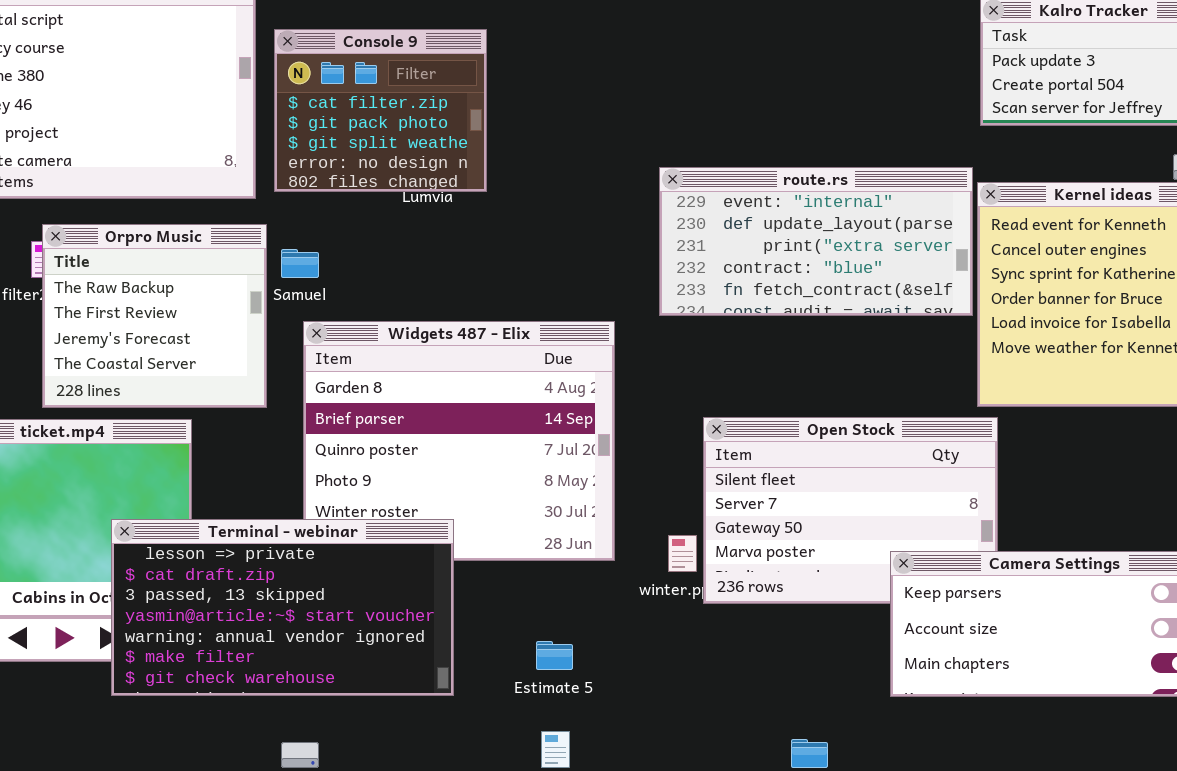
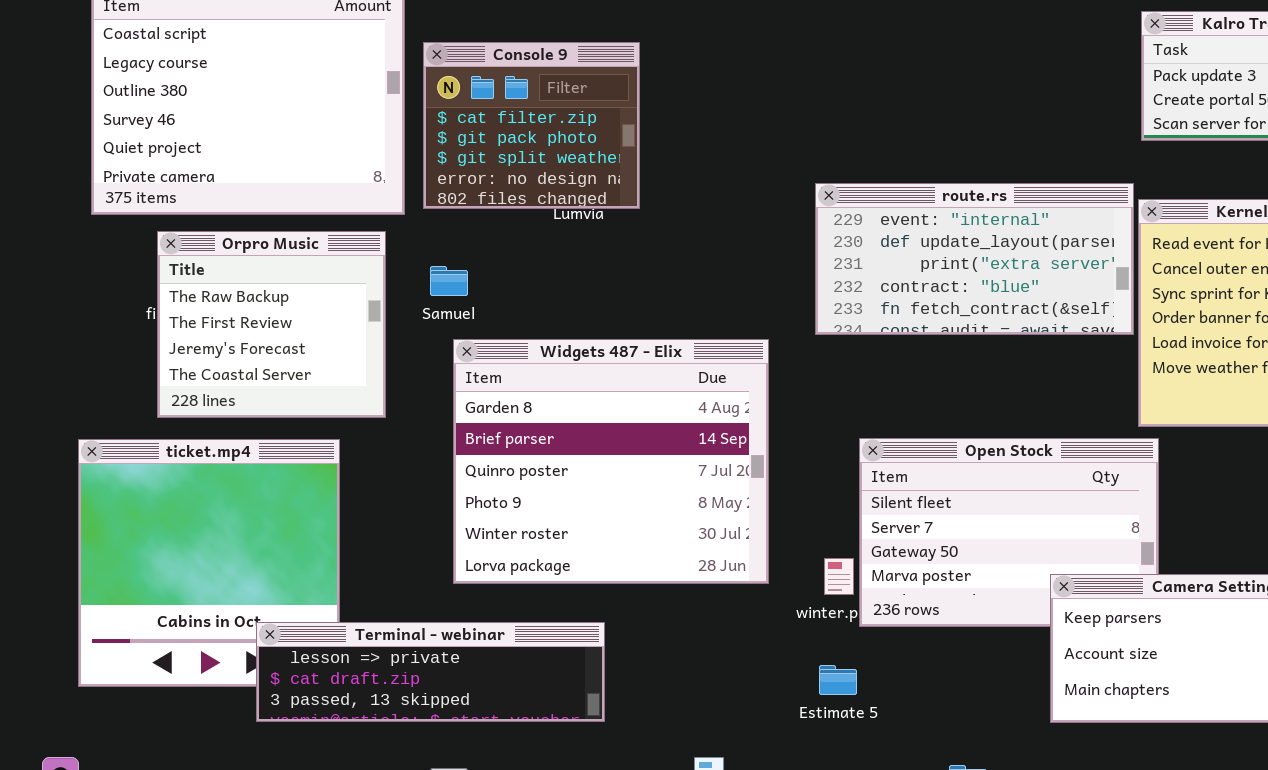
Orpro Music: [42,224,267,408] -> [157,231,386,418], moved
Terminal - webinar: [111,519,454,696] -> [256,622,605,722], resized
Estimate 5: [536,641,573,670] -> [819,665,857,695], moved

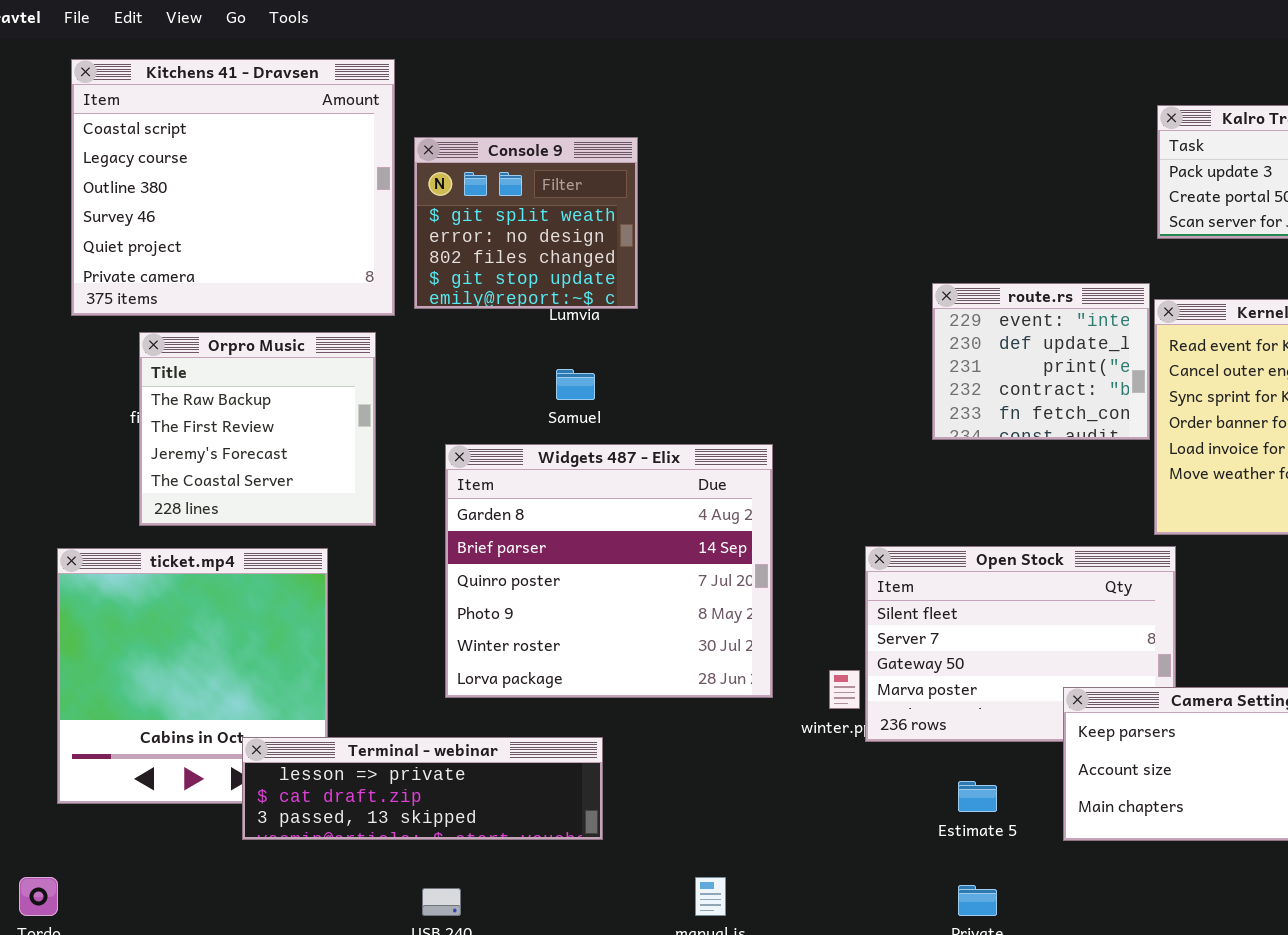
Console 9: [423,42,640,209] -> [414,137,638,309], scrolled down 2 rows
route.rs: [815,183,1134,335] -> [932,283,1150,440], resized
Samuel: [430,266,468,296] -> [556,369,595,400], moved
Estimate 5: [819,665,857,695] -> [958,781,997,812], moved

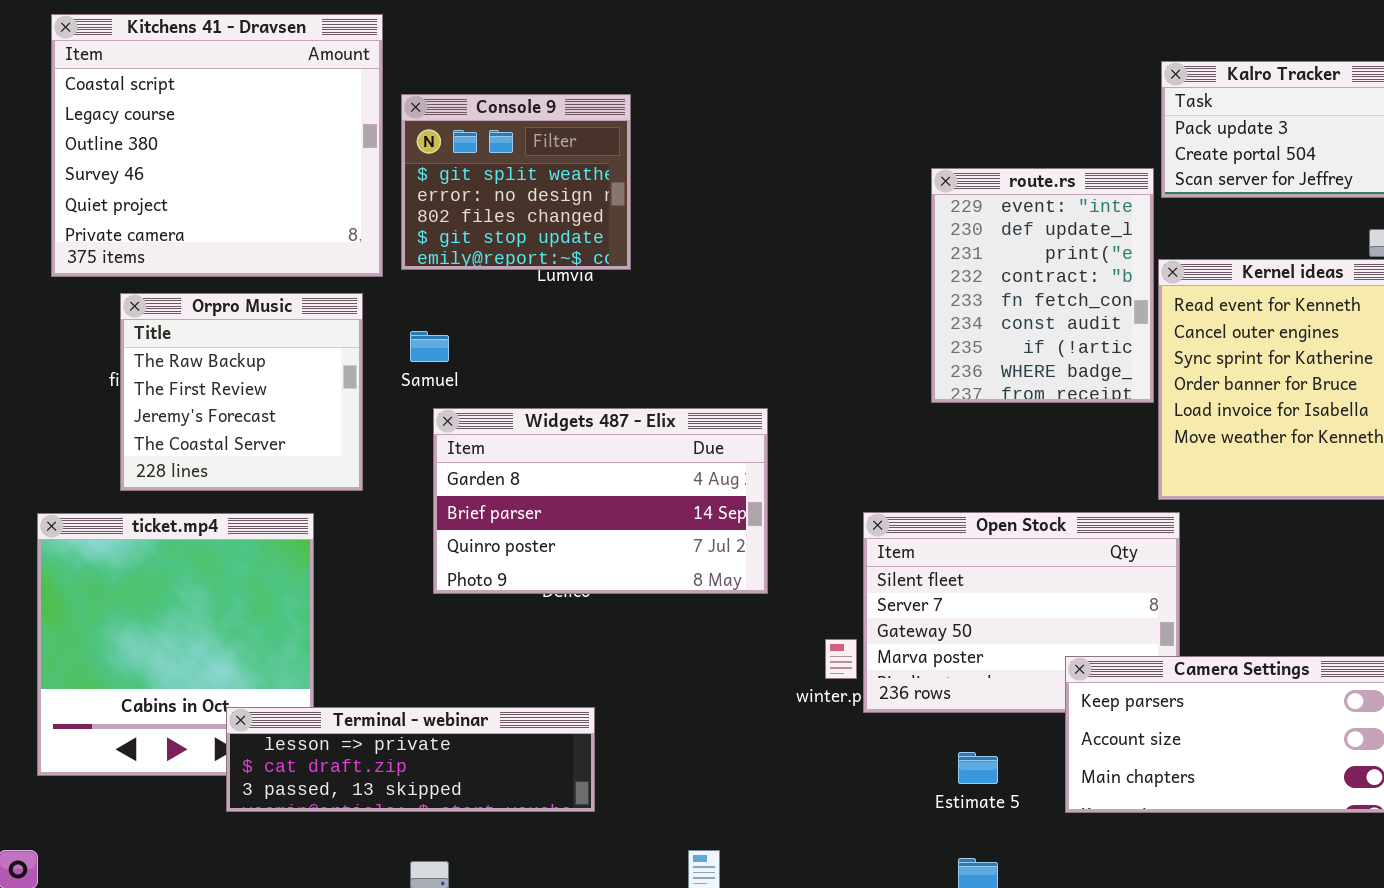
route.rs: [932,283,1150,440] -> [931,168,1154,403], resized
Samuel: [556,369,595,400] -> [410,331,449,362], moved
Widgets 487 - Elix: [445,444,773,698] -> [433,408,768,594], resized

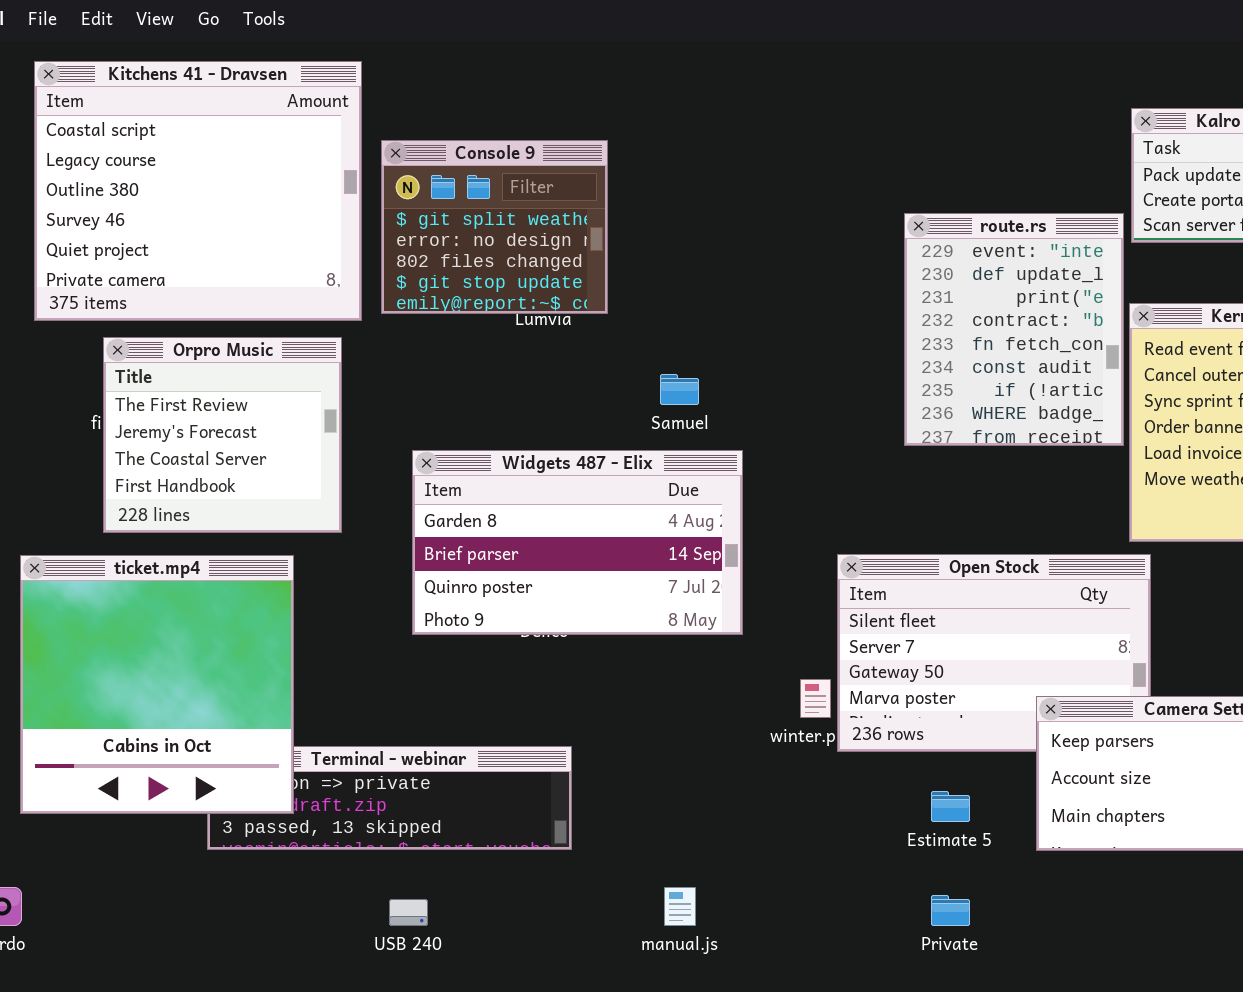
Orpro Music: [120,293,363,491] -> [103,337,342,533], scrolled down 1 row
Samuel: [410,331,449,362] -> [660,374,699,405], moved
ticket.mp4: [37,513,314,776] -> [20,555,294,814], raised

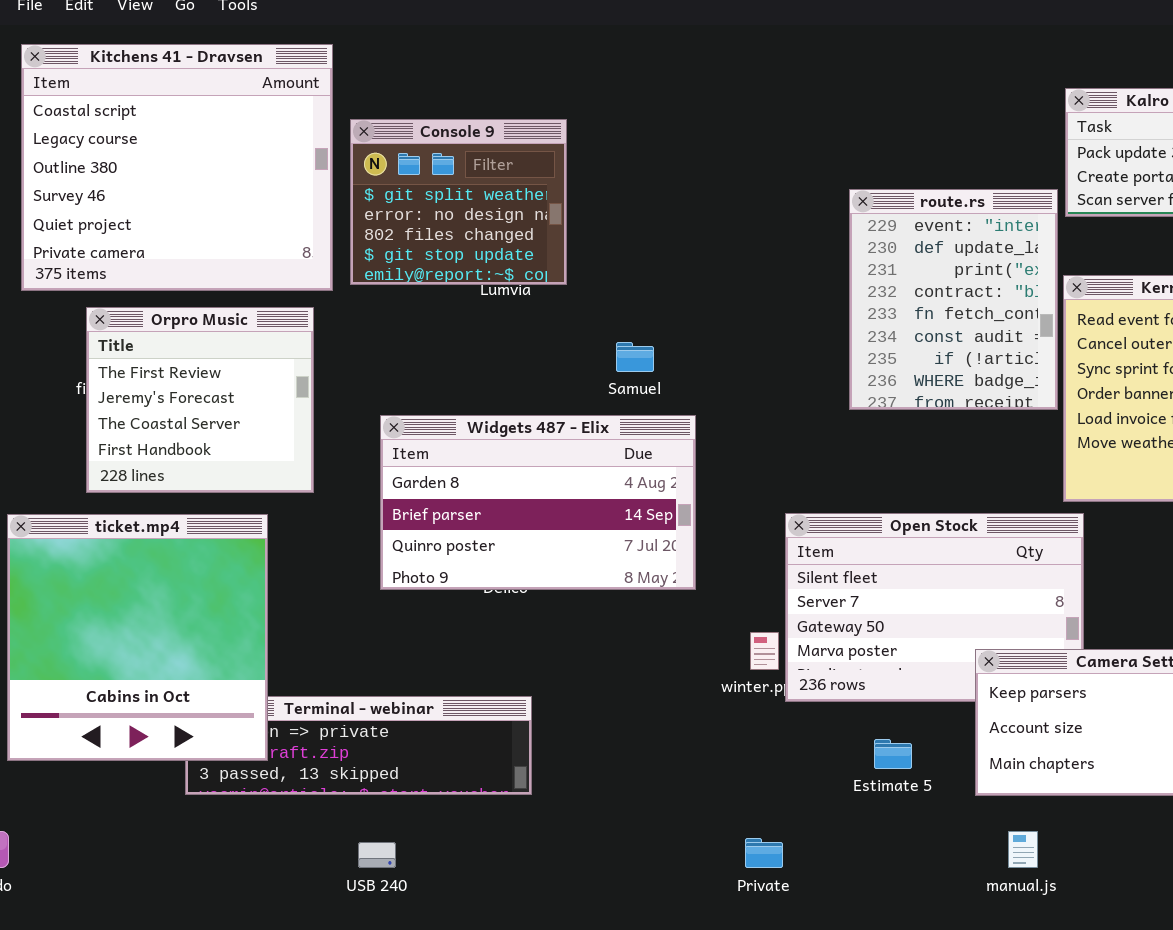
manual.js: [664,887,696,926] -> [1008,831,1038,868], moved
Private: [931,895,970,926] -> [745,838,783,868], moved

